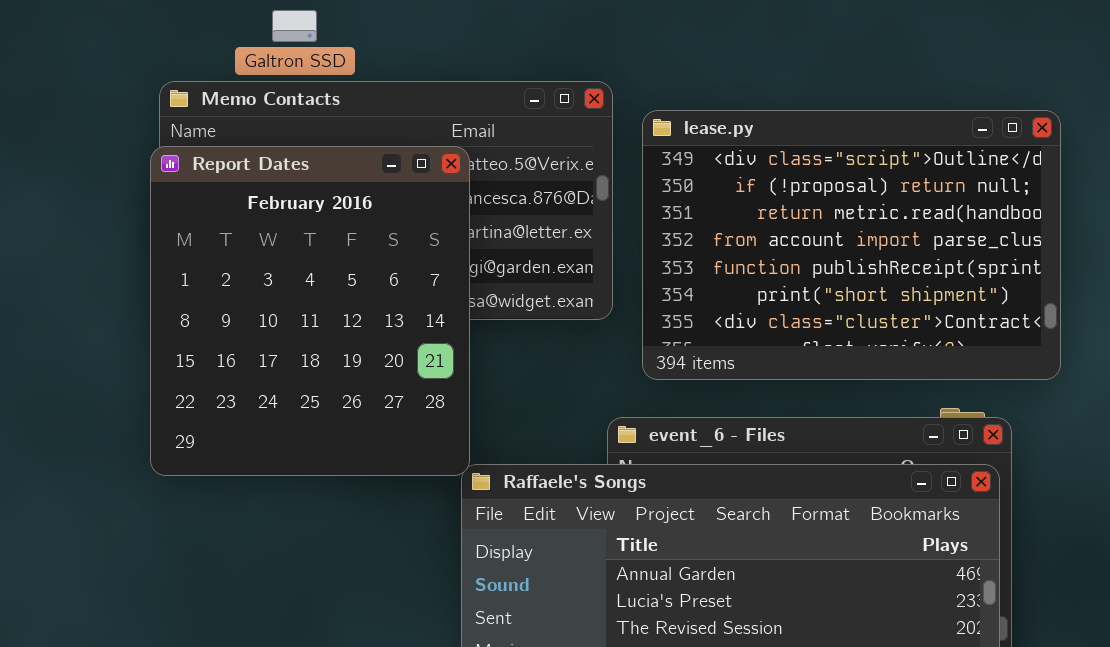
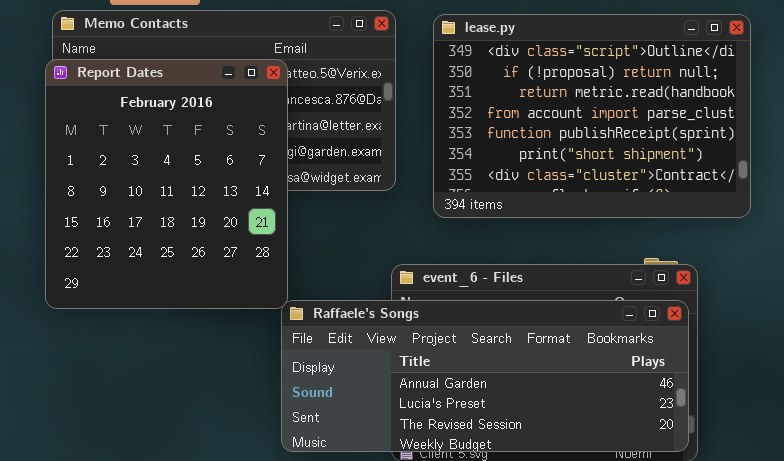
lease.py: [642,110,1061,380] -> [433,14,751,218], moved

